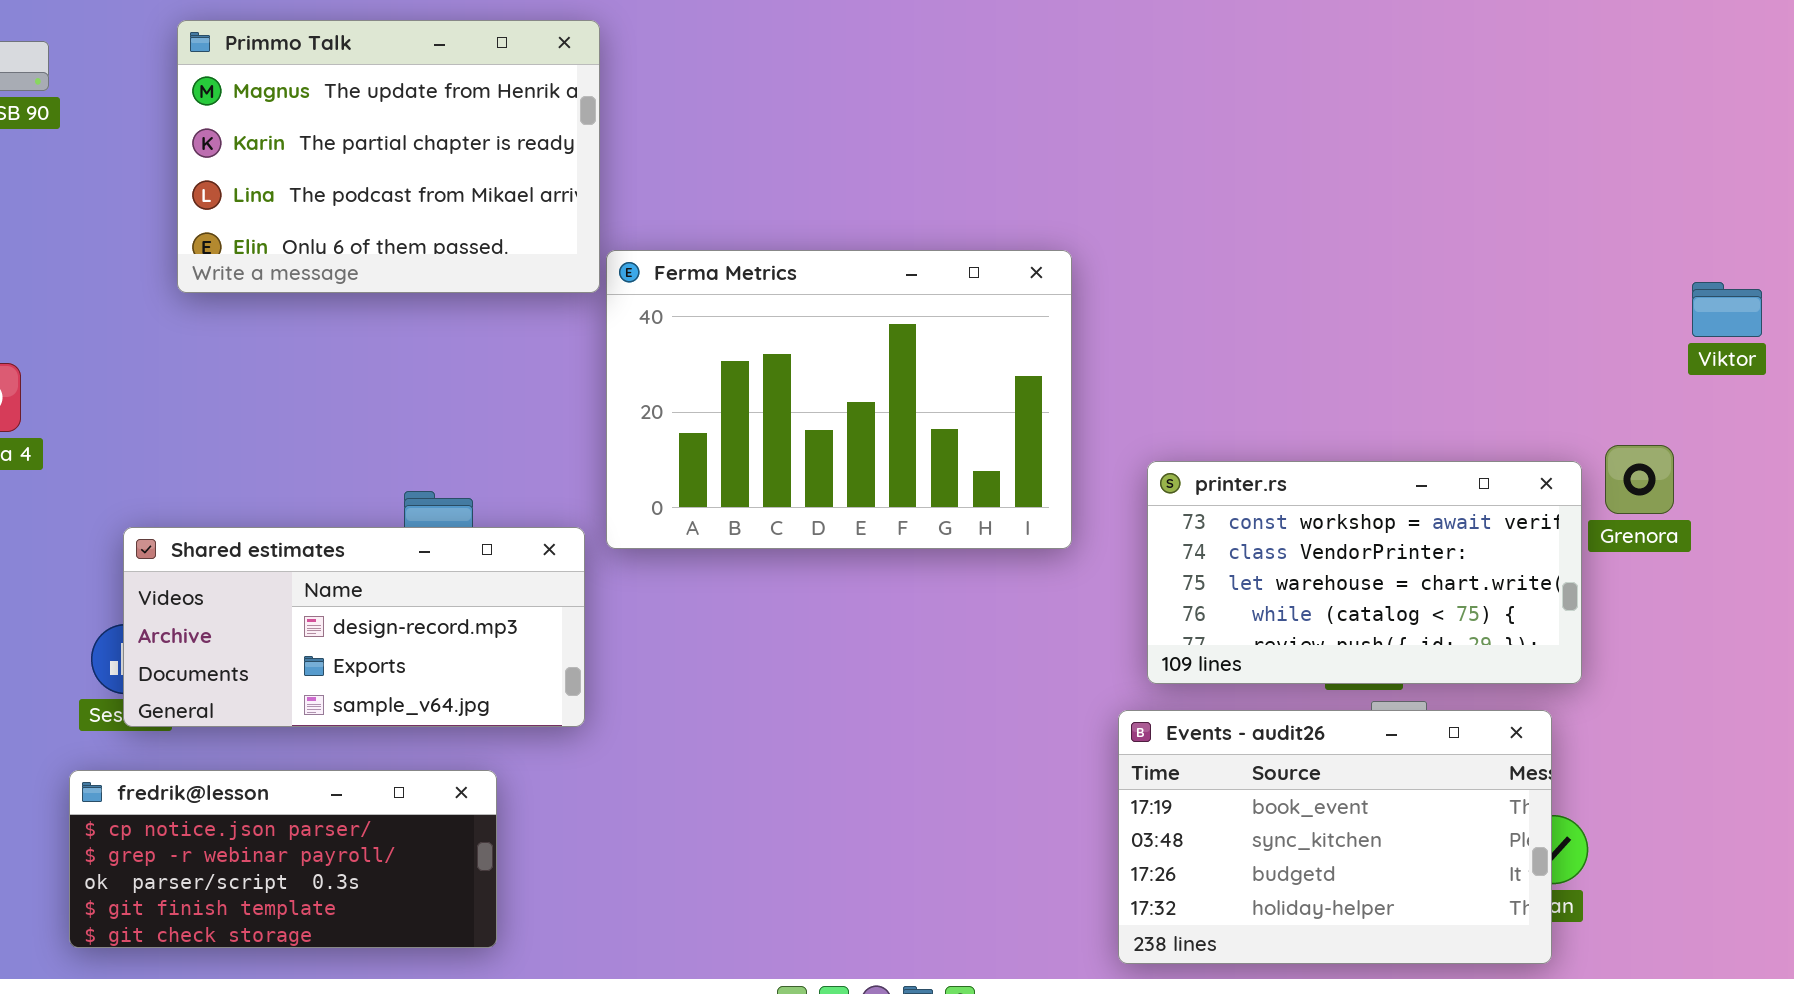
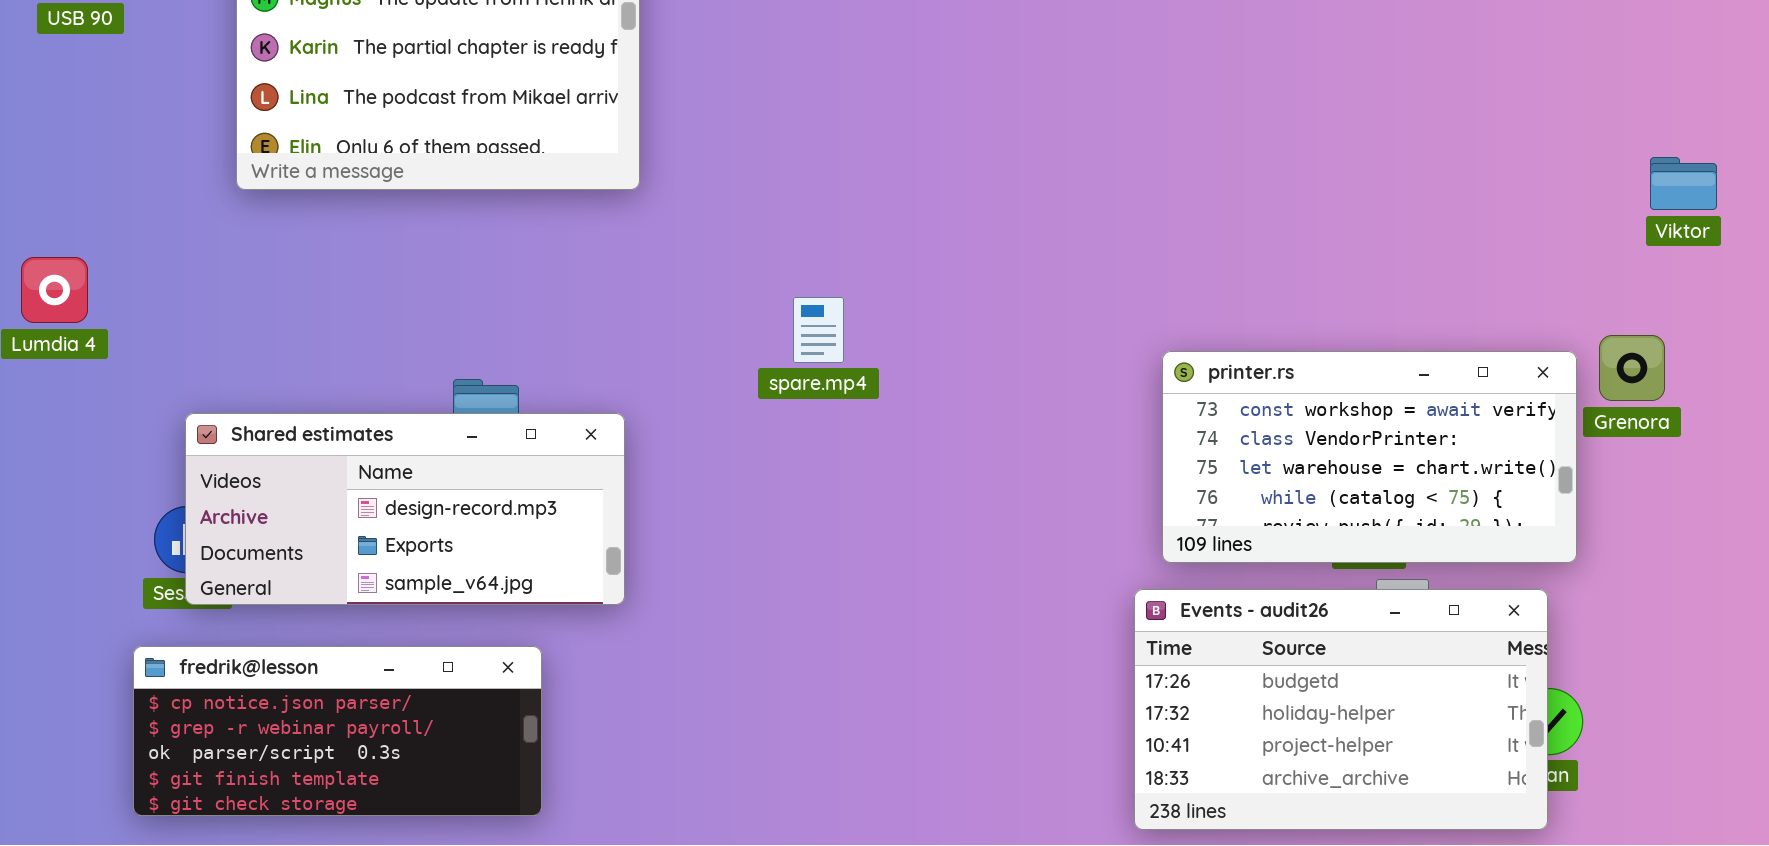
Ferma Metrics: [606,250,1072,549] -> none, closed
Viktor: [1692,282,1762,337] -> [1650,157,1717,210], moved
Events - audit26: [1118,710,1552,964] -> [1134,589,1548,830], scrolled down 2 rows

